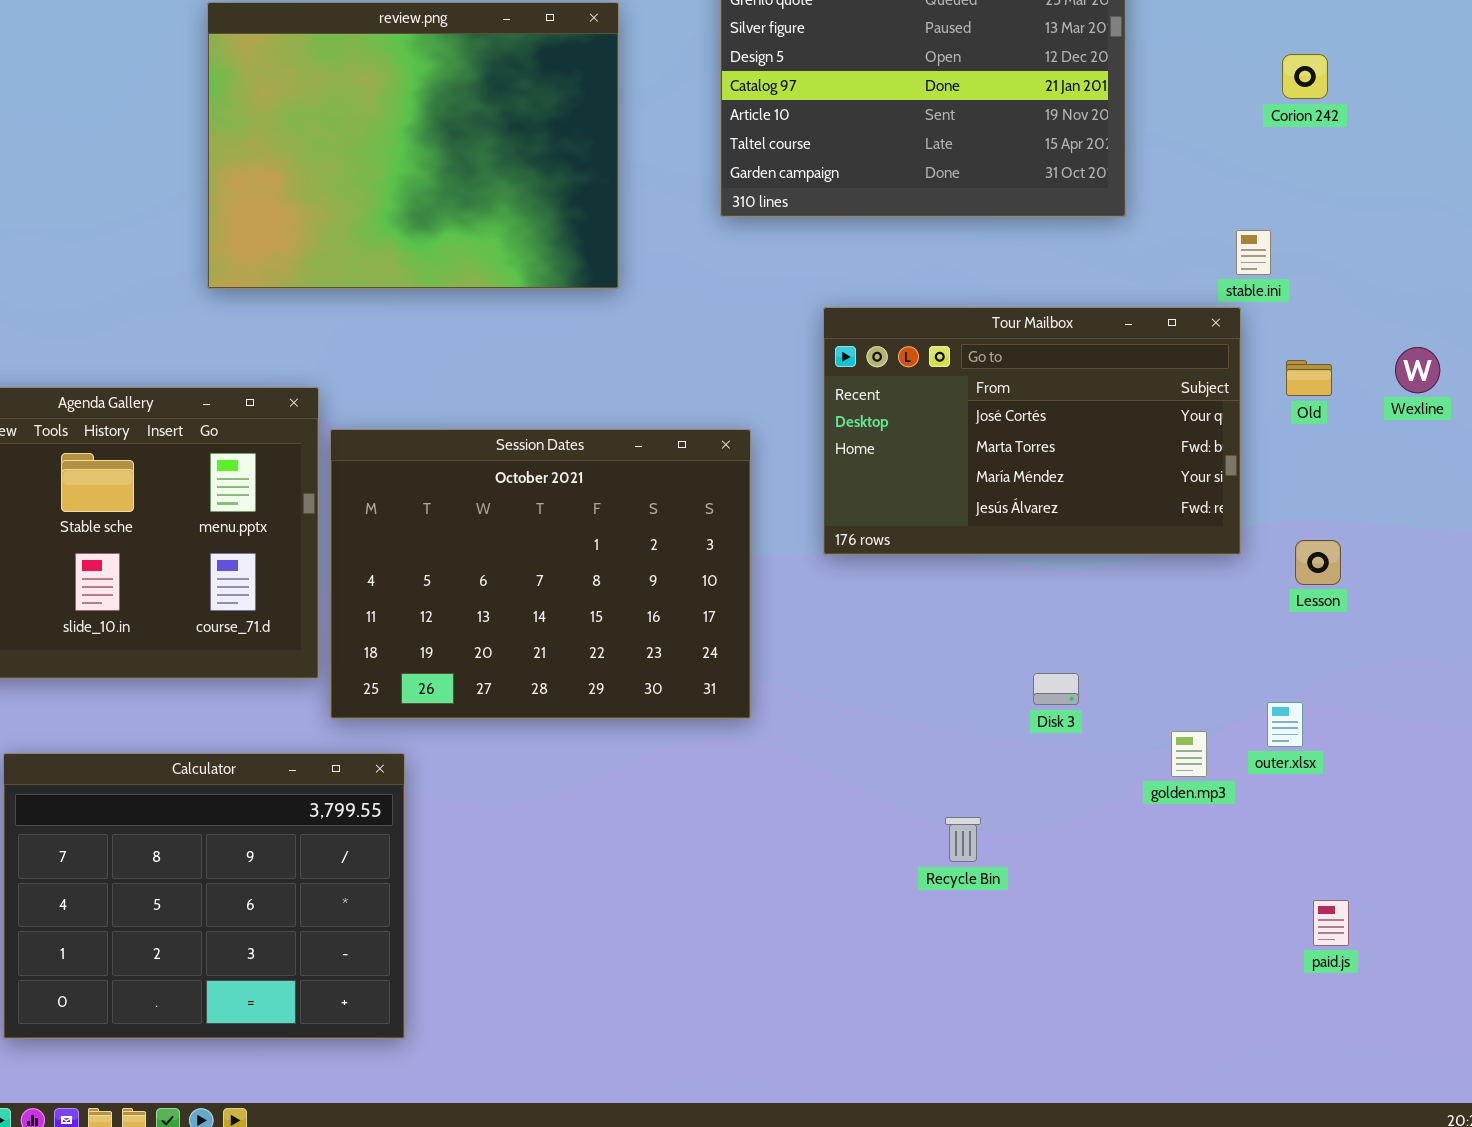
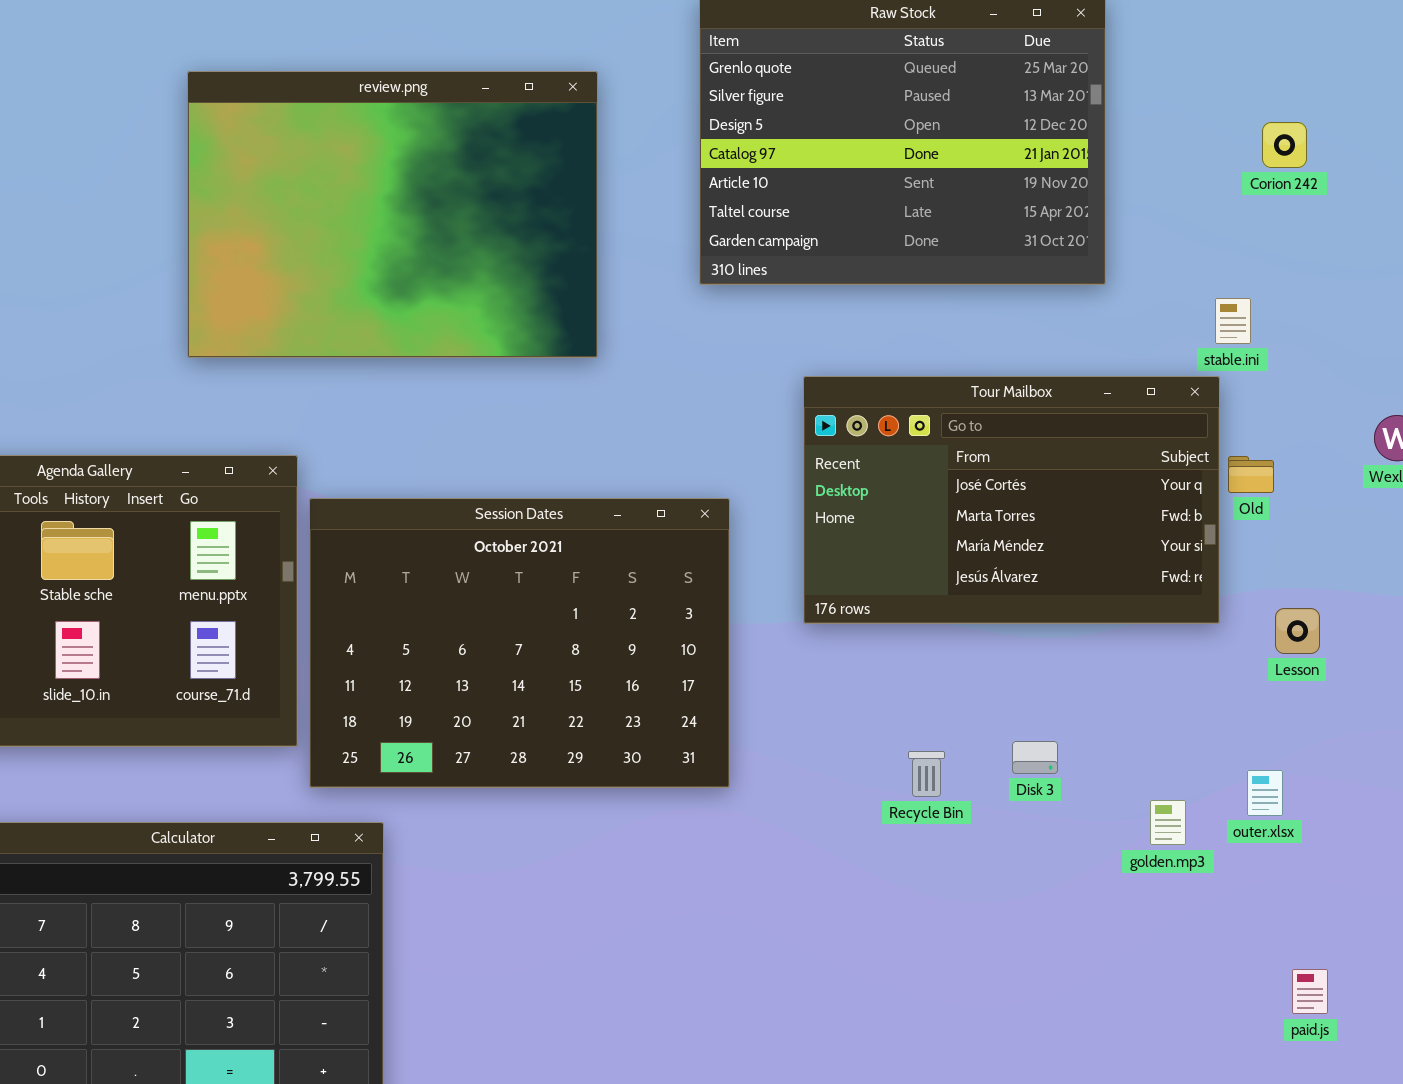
Old: [1286,360,1332,396] -> [1228,456,1274,493], moved
Recycle Bin: [945,817,981,862] -> [908,751,945,797], moved

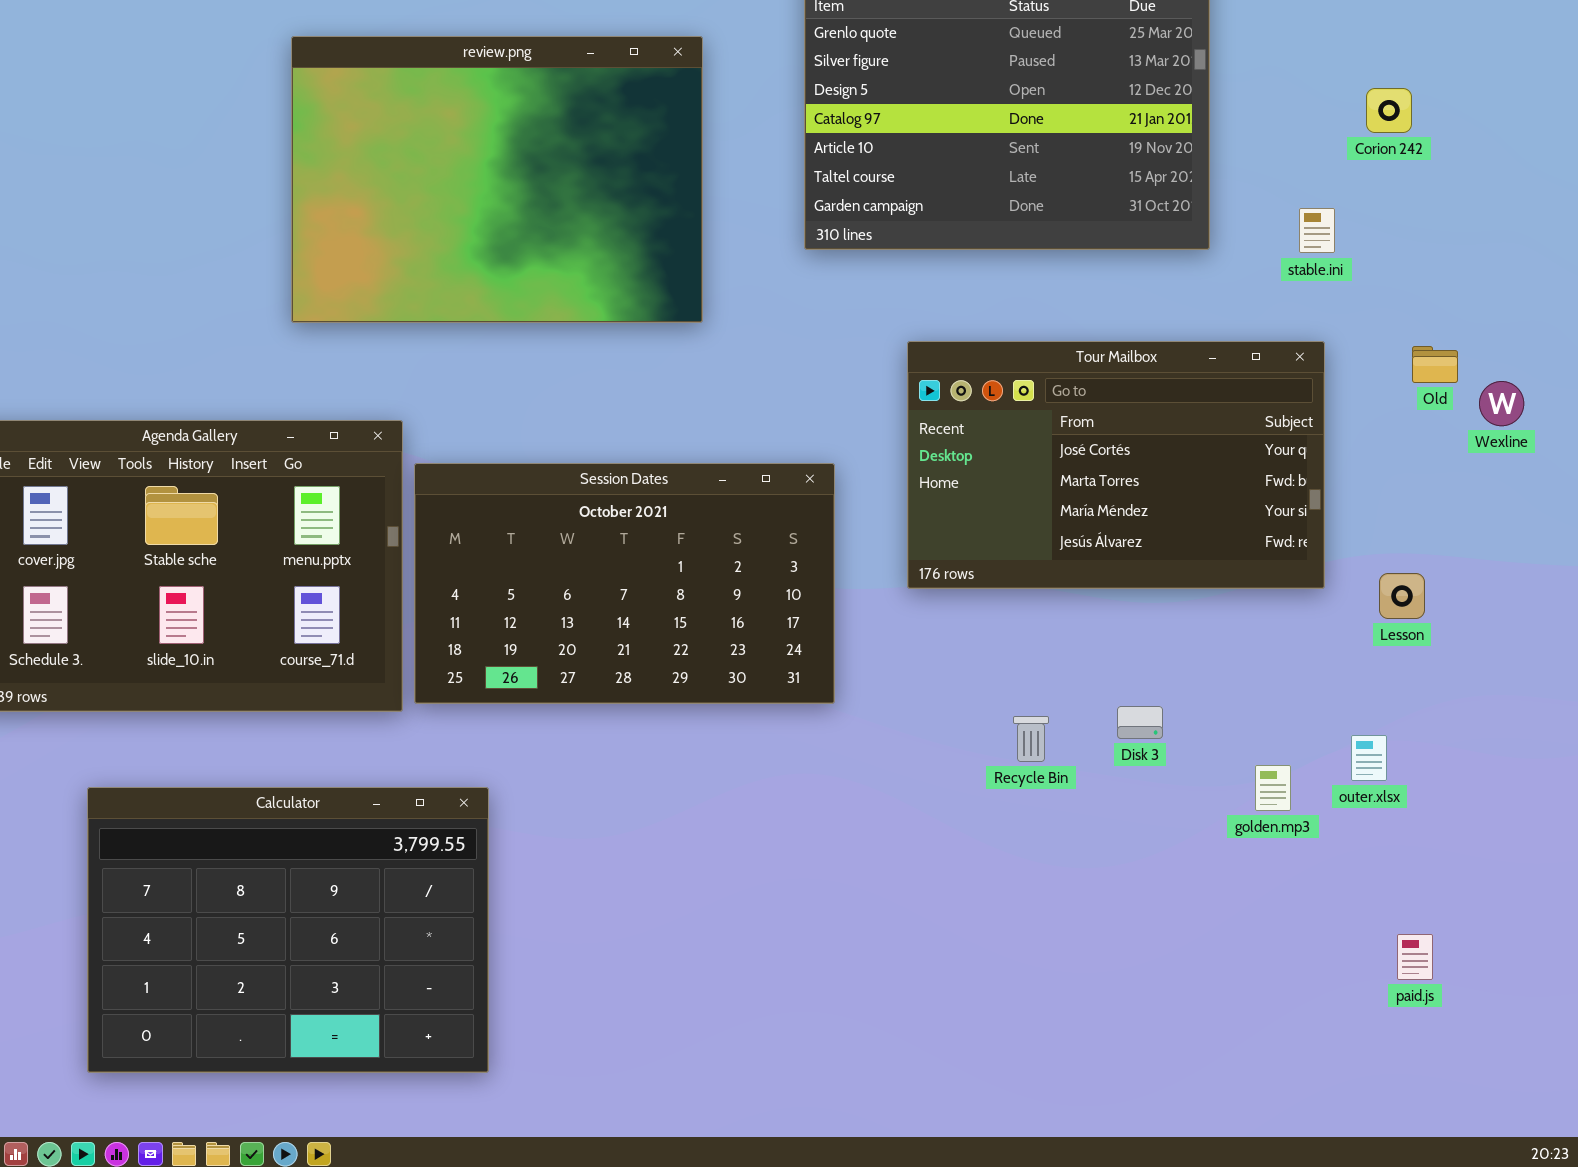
stable.ini: [1215,298,1251,344] -> [1299,208,1335,253], moved
Old: [1228,456,1274,493] -> [1412,346,1458,383], moved
Session Dates: [309,498,730,788] -> [414,463,835,704], resized

